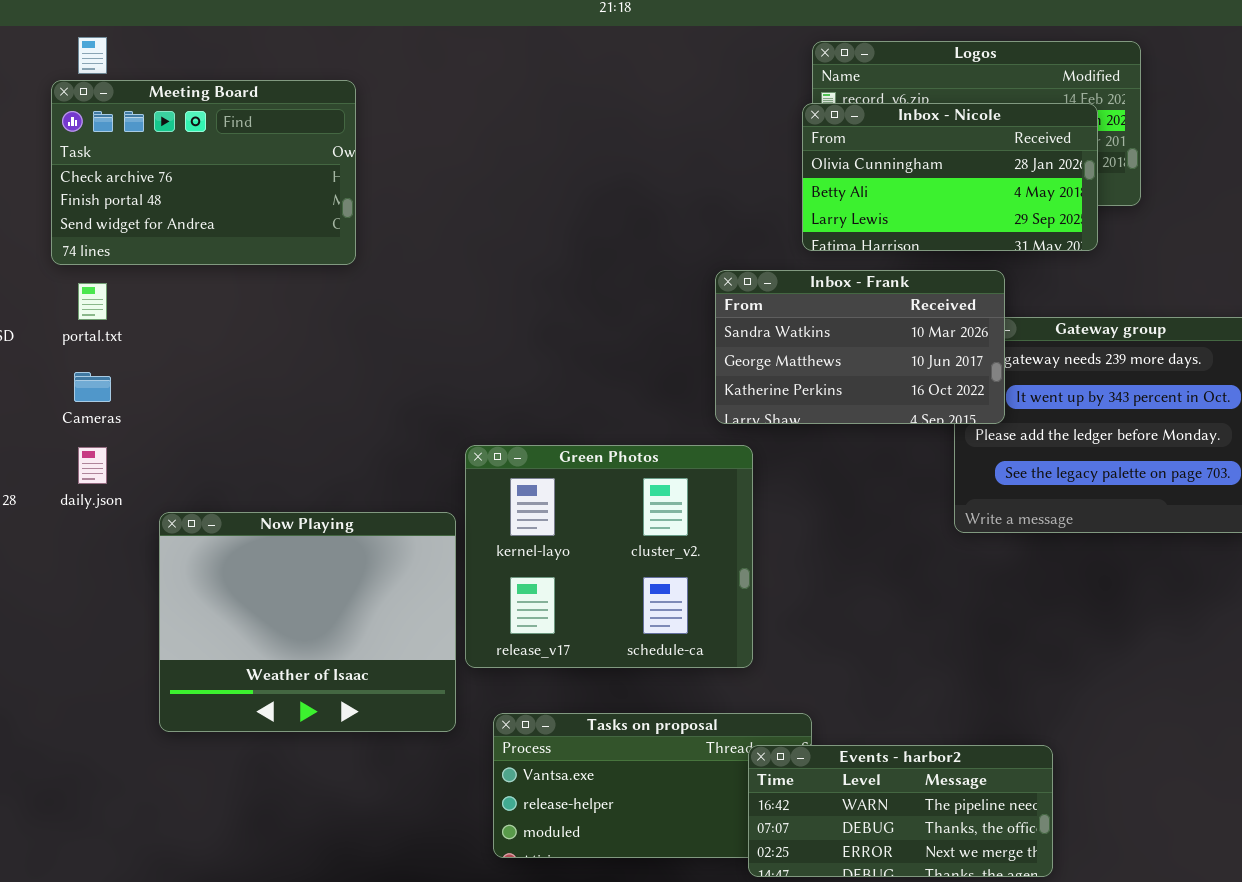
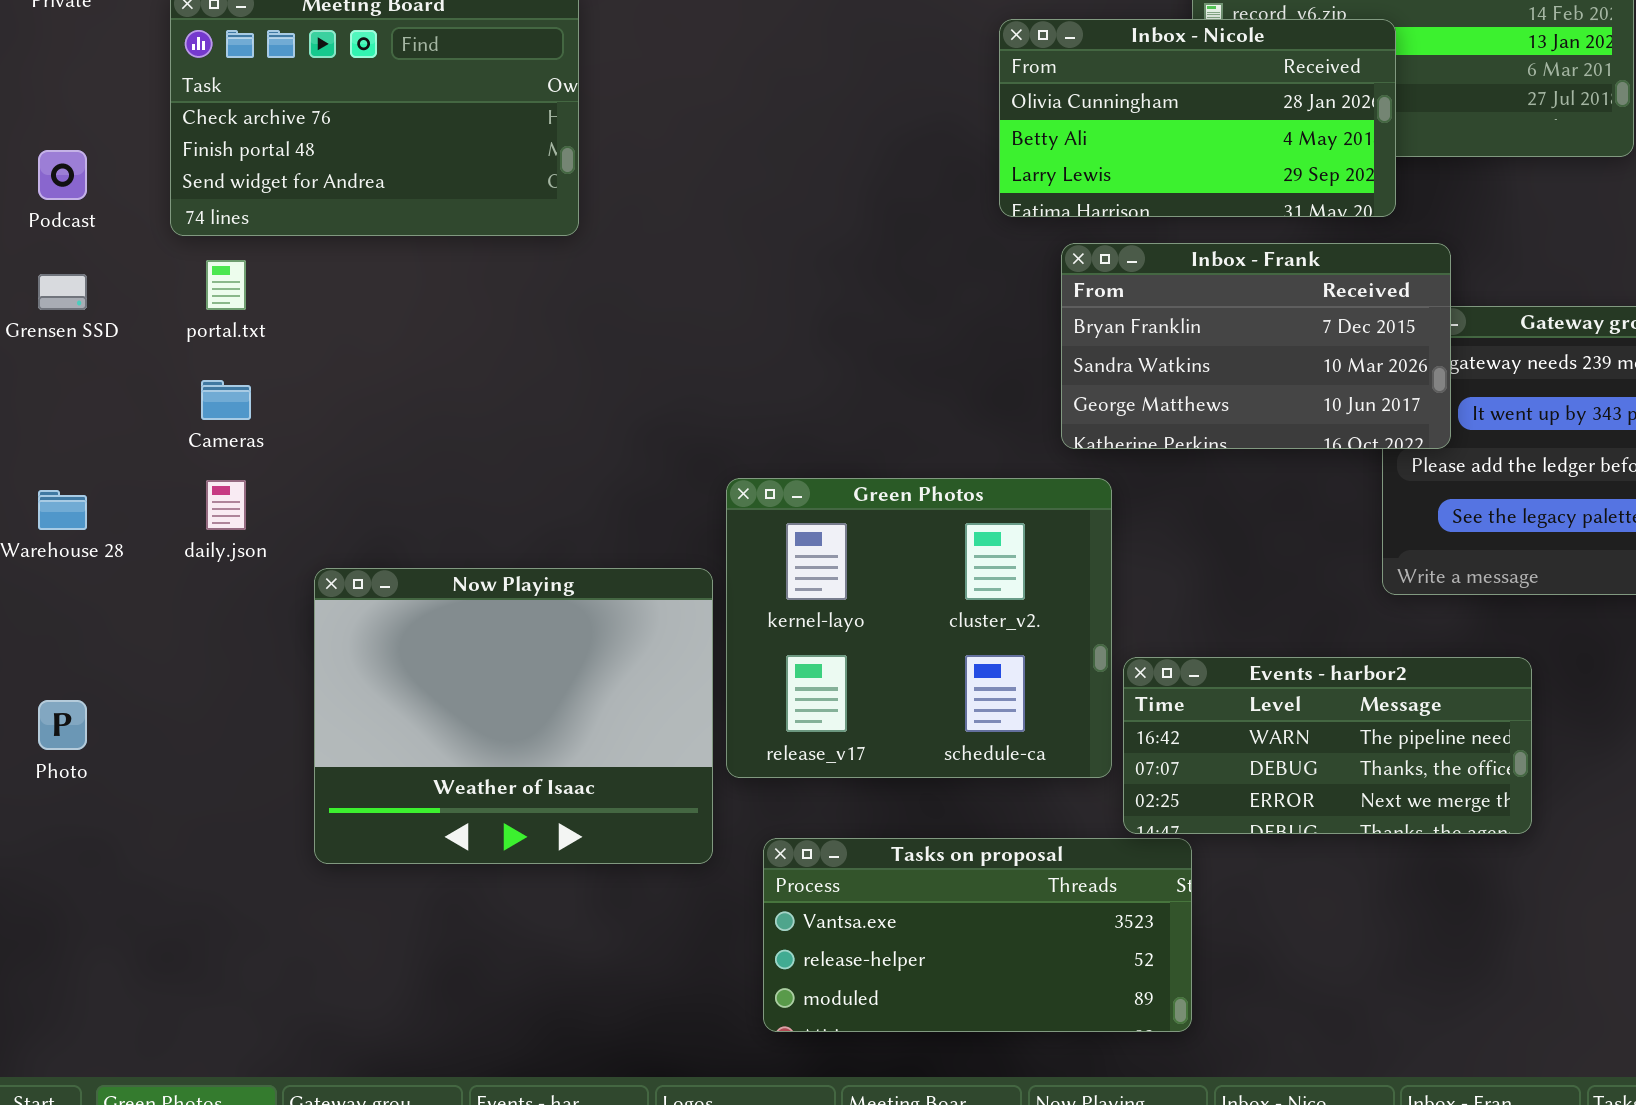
Inbox - Nicole: [802,103,1098,251] -> [999,19,1396,217], moved
Inbox - Frank: [715,270,1005,424] -> [1061,243,1451,449], scrolled up 1 row
Events - harbor2: [748,745,1053,877] -> [1123,657,1532,834], moved

